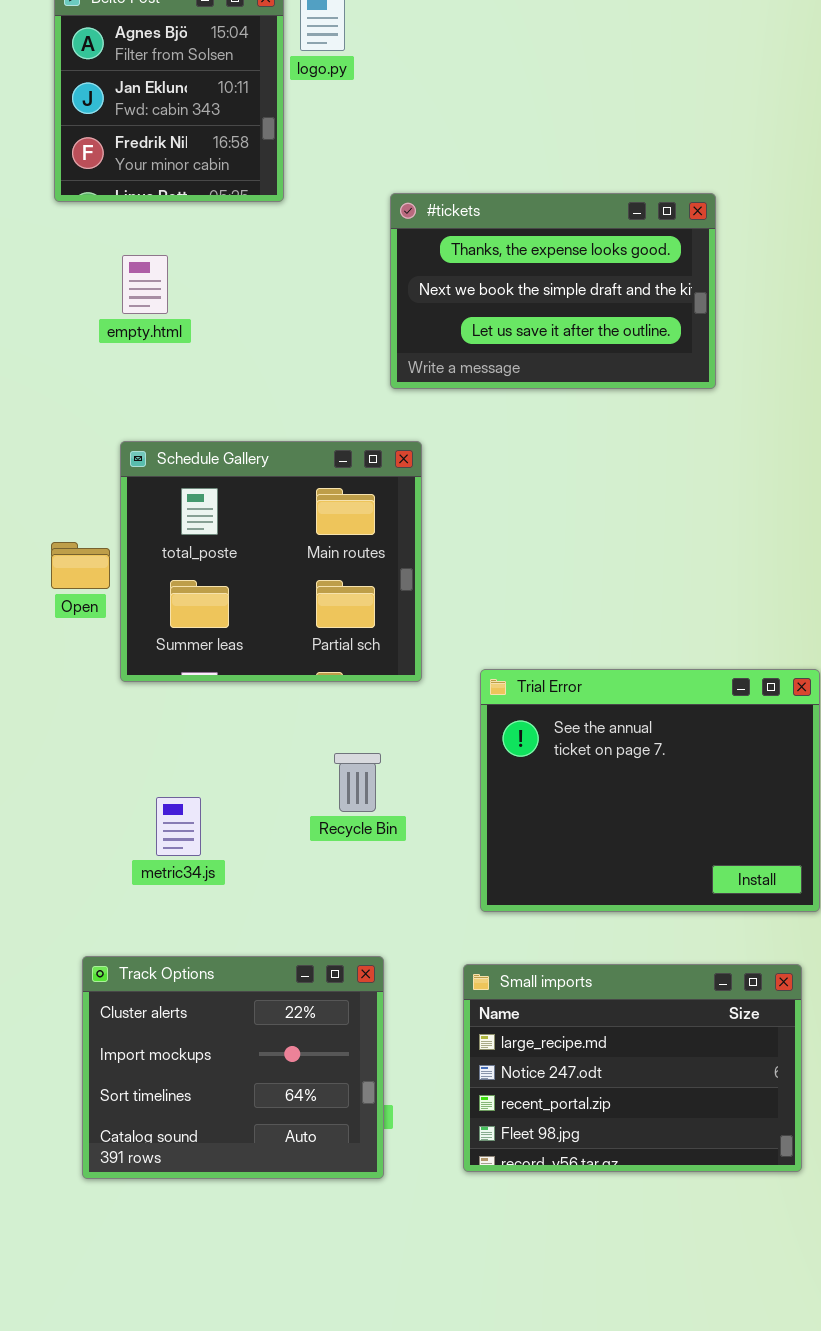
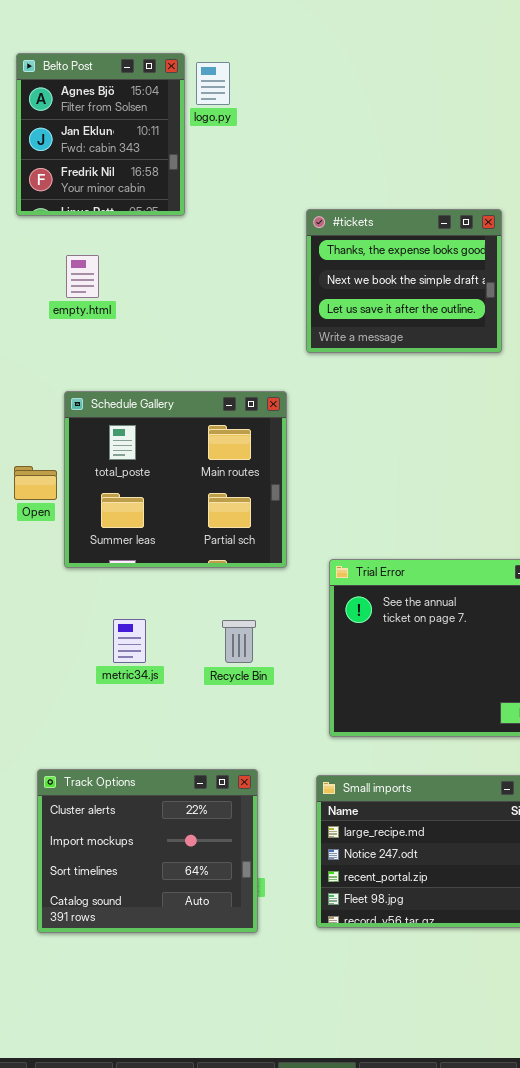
#tickets: [390,193,716,389] -> [306,209,502,353], resized
metric34.js: [156,797,201,856] -> [113,619,146,663], moved

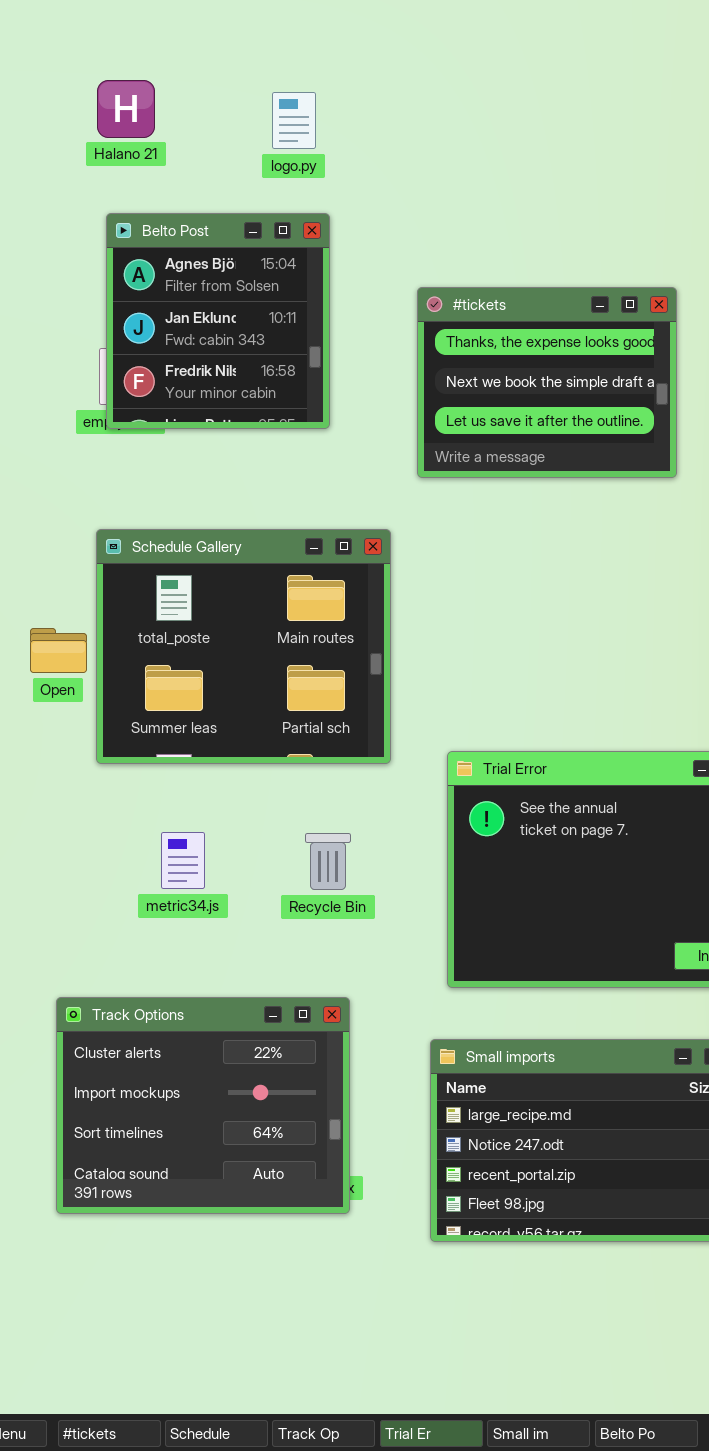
Belto Post: [16,53,185,216] -> [106,213,330,429], moved
Track Options: [37,769,258,933] -> [56,997,350,1214], moved

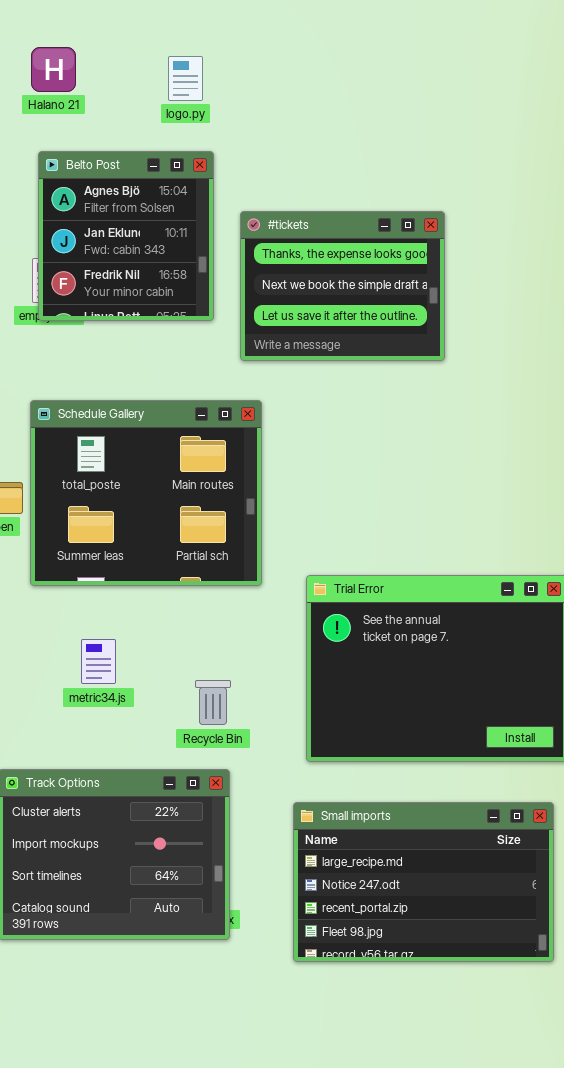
#tickets: [417,287,677,478] -> [240,211,445,361], moved
Recycle Bin: [305,833,351,890] -> [195,680,231,725], moved

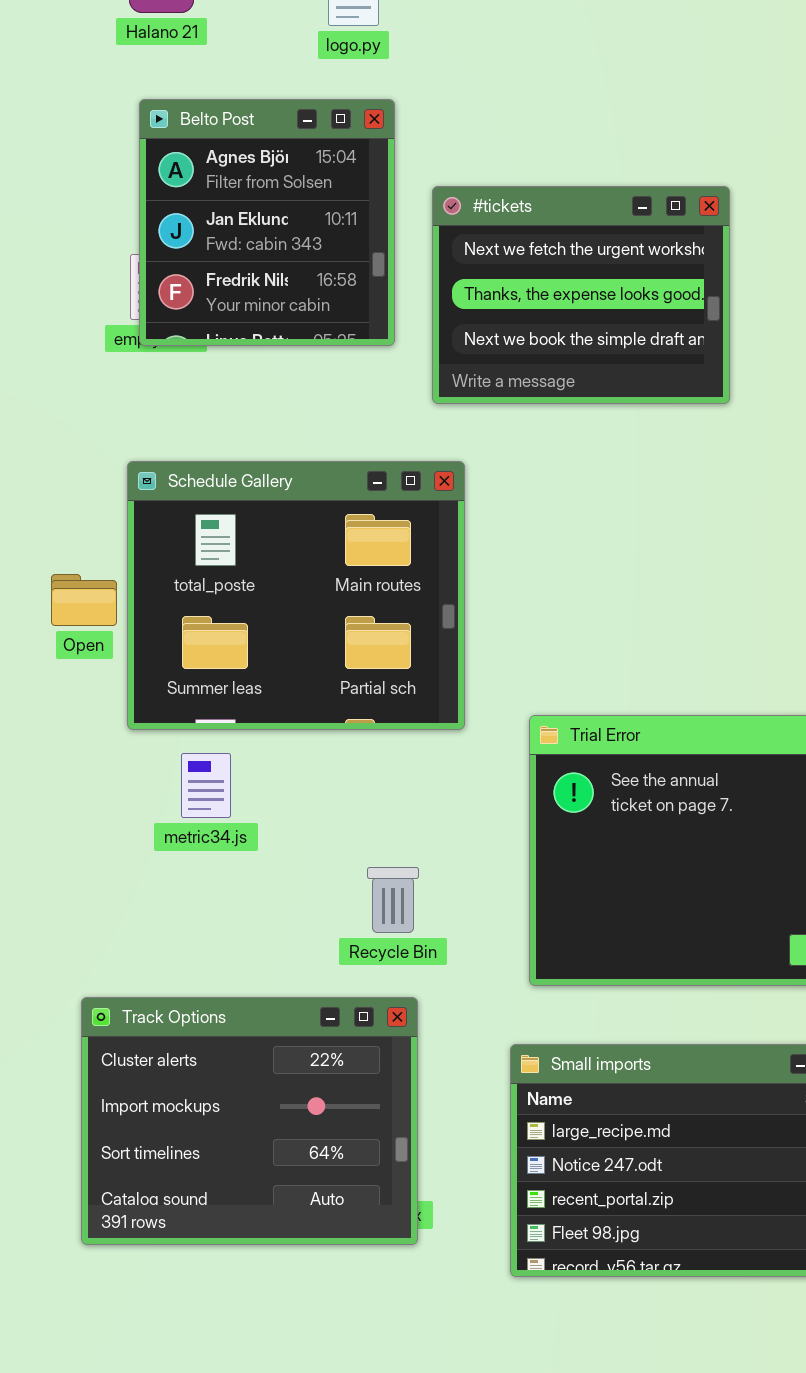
#tickets: [240,211,445,361] -> [432,186,730,404], scrolled up 1 row
metric34.js: [81,639,116,684] -> [181,753,231,818], moved

